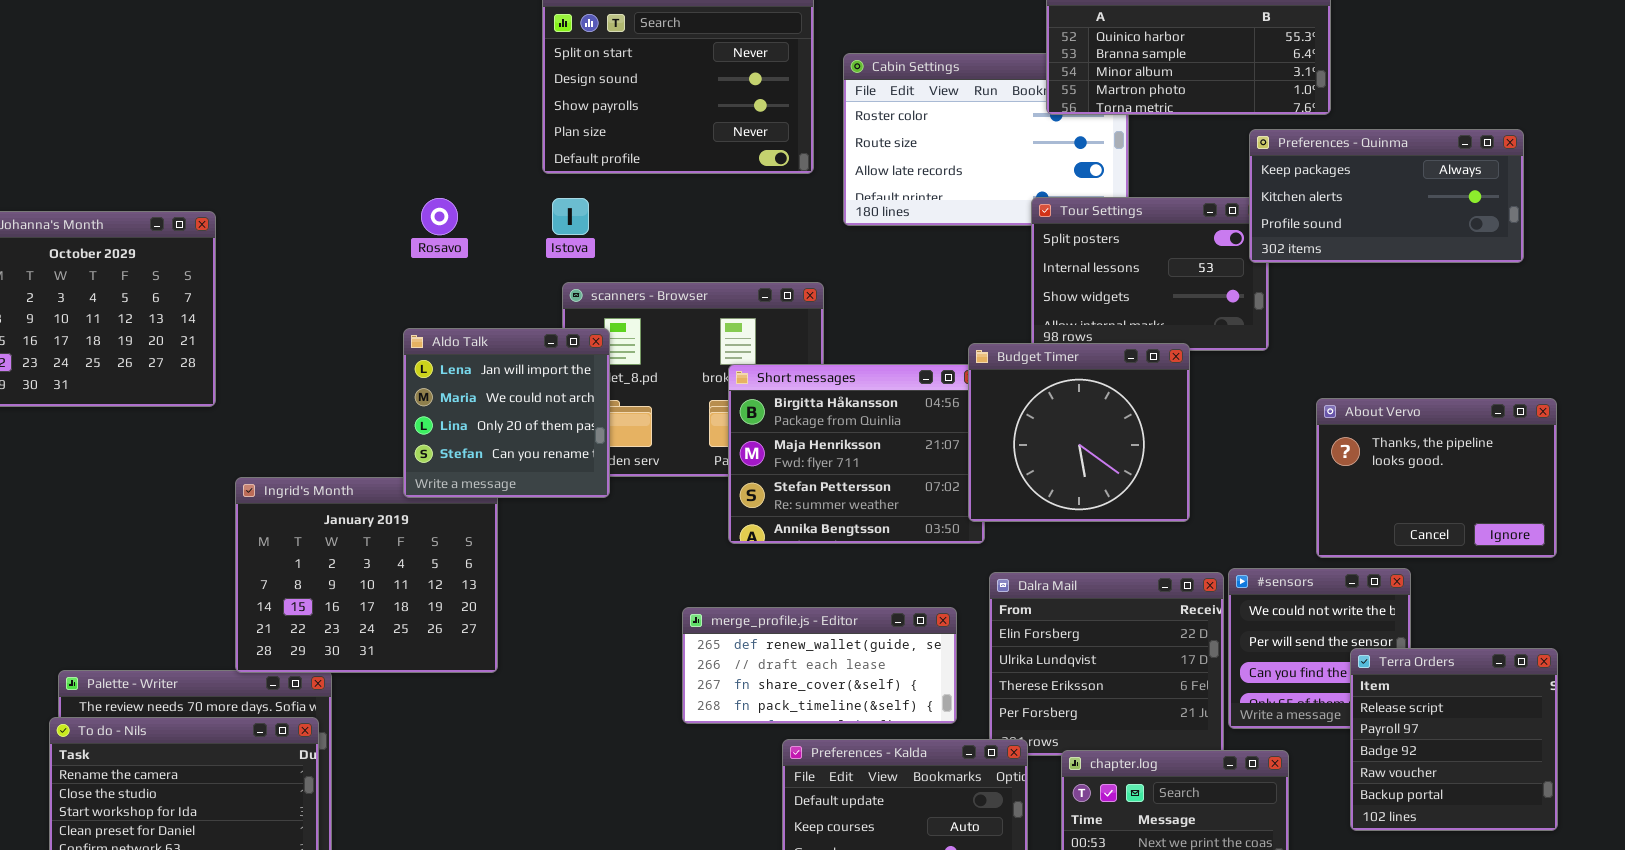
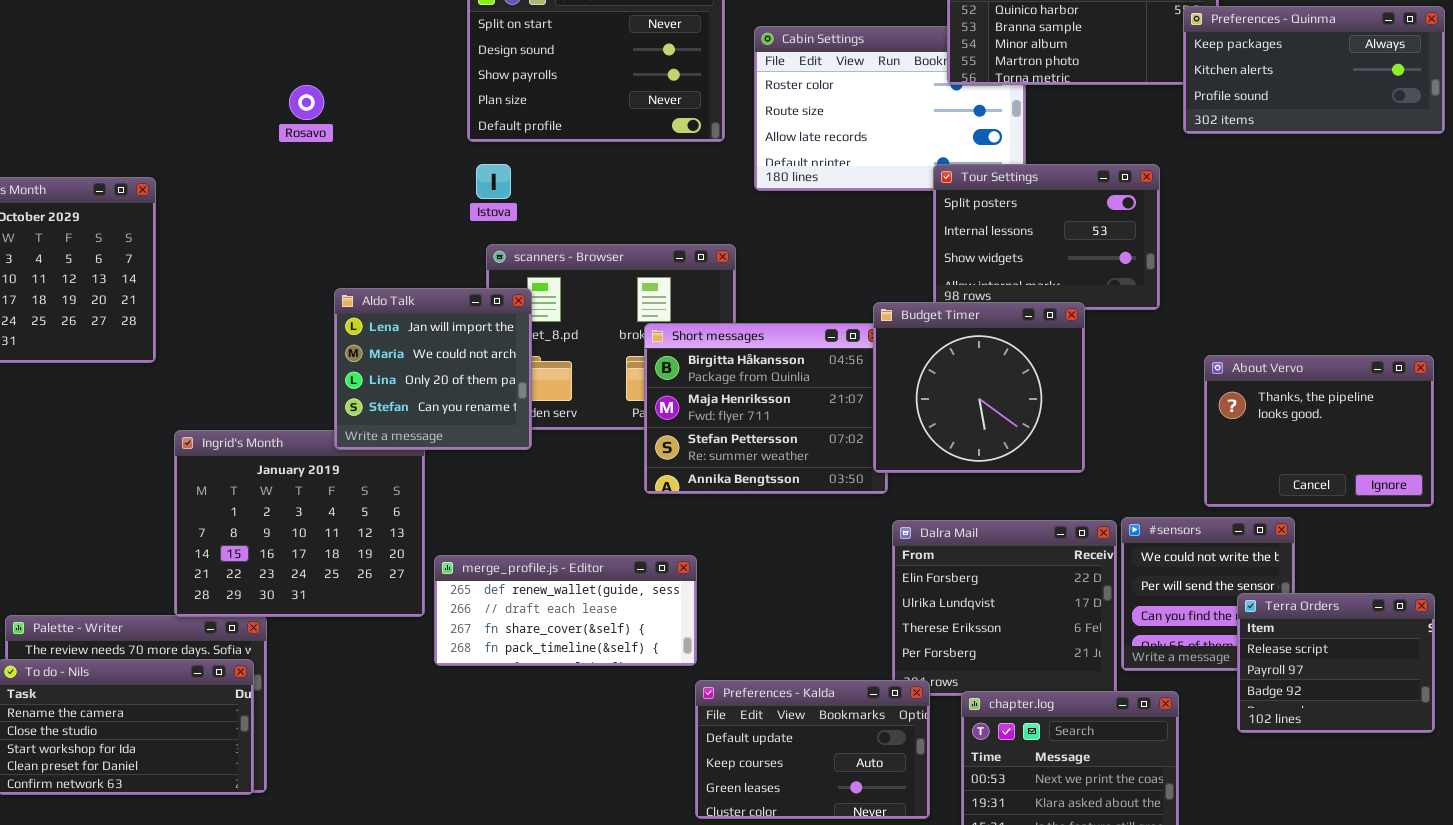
Preferences - Quinma: [1249,129,1524,263] -> [1183,6,1445,134], moved
Rosavo: [421,198,458,235] -> [289,85,324,120], moved
merge_profile.js - Editor: [682,607,957,724] -> [434,555,697,666], moved
Terra Orders: [1350,648,1558,831] -> [1237,593,1435,733], resized

